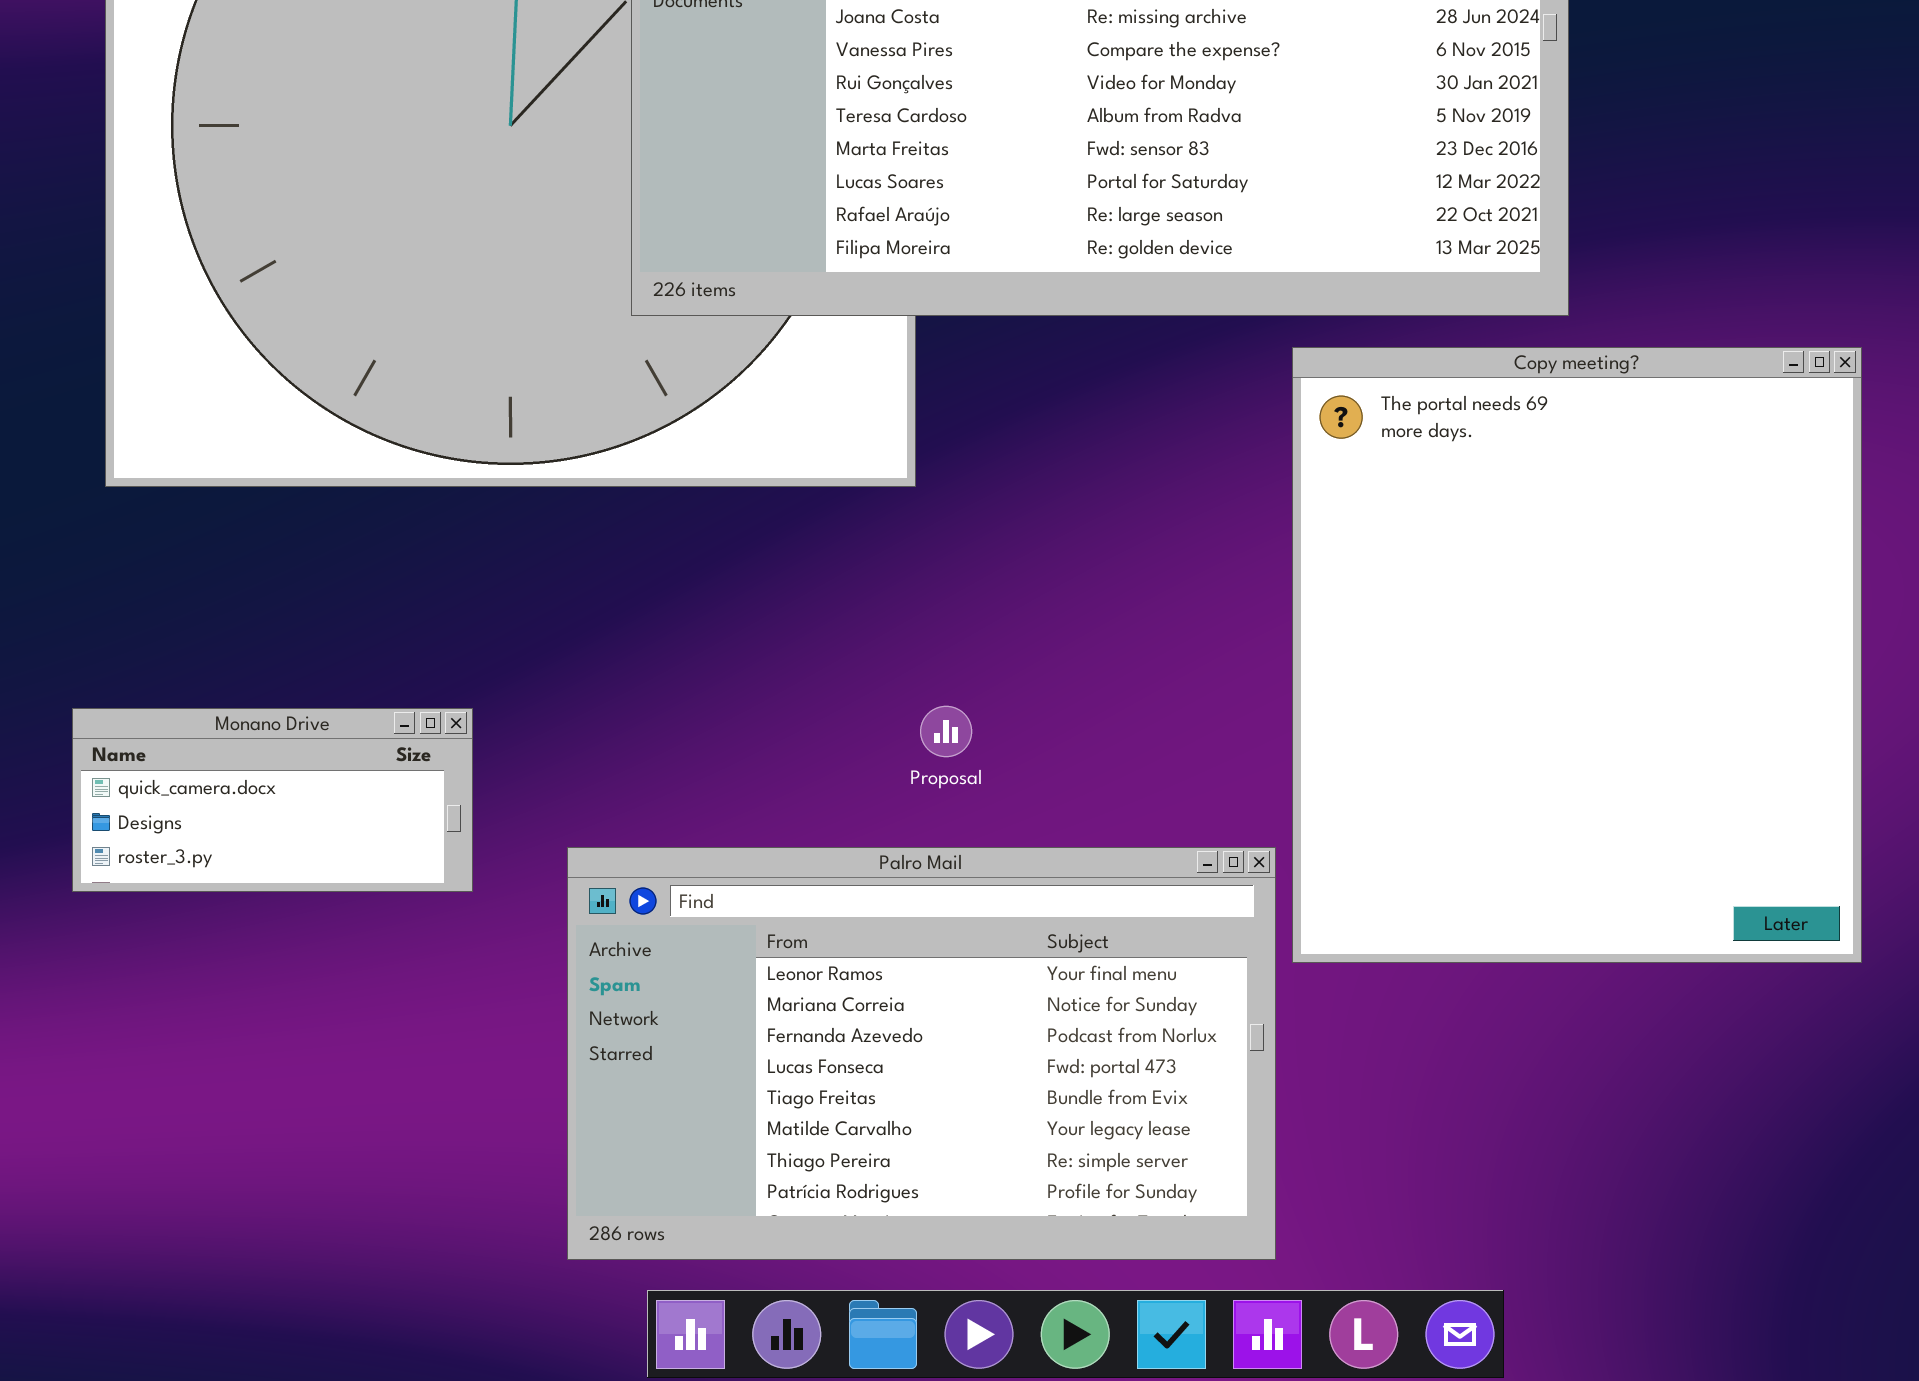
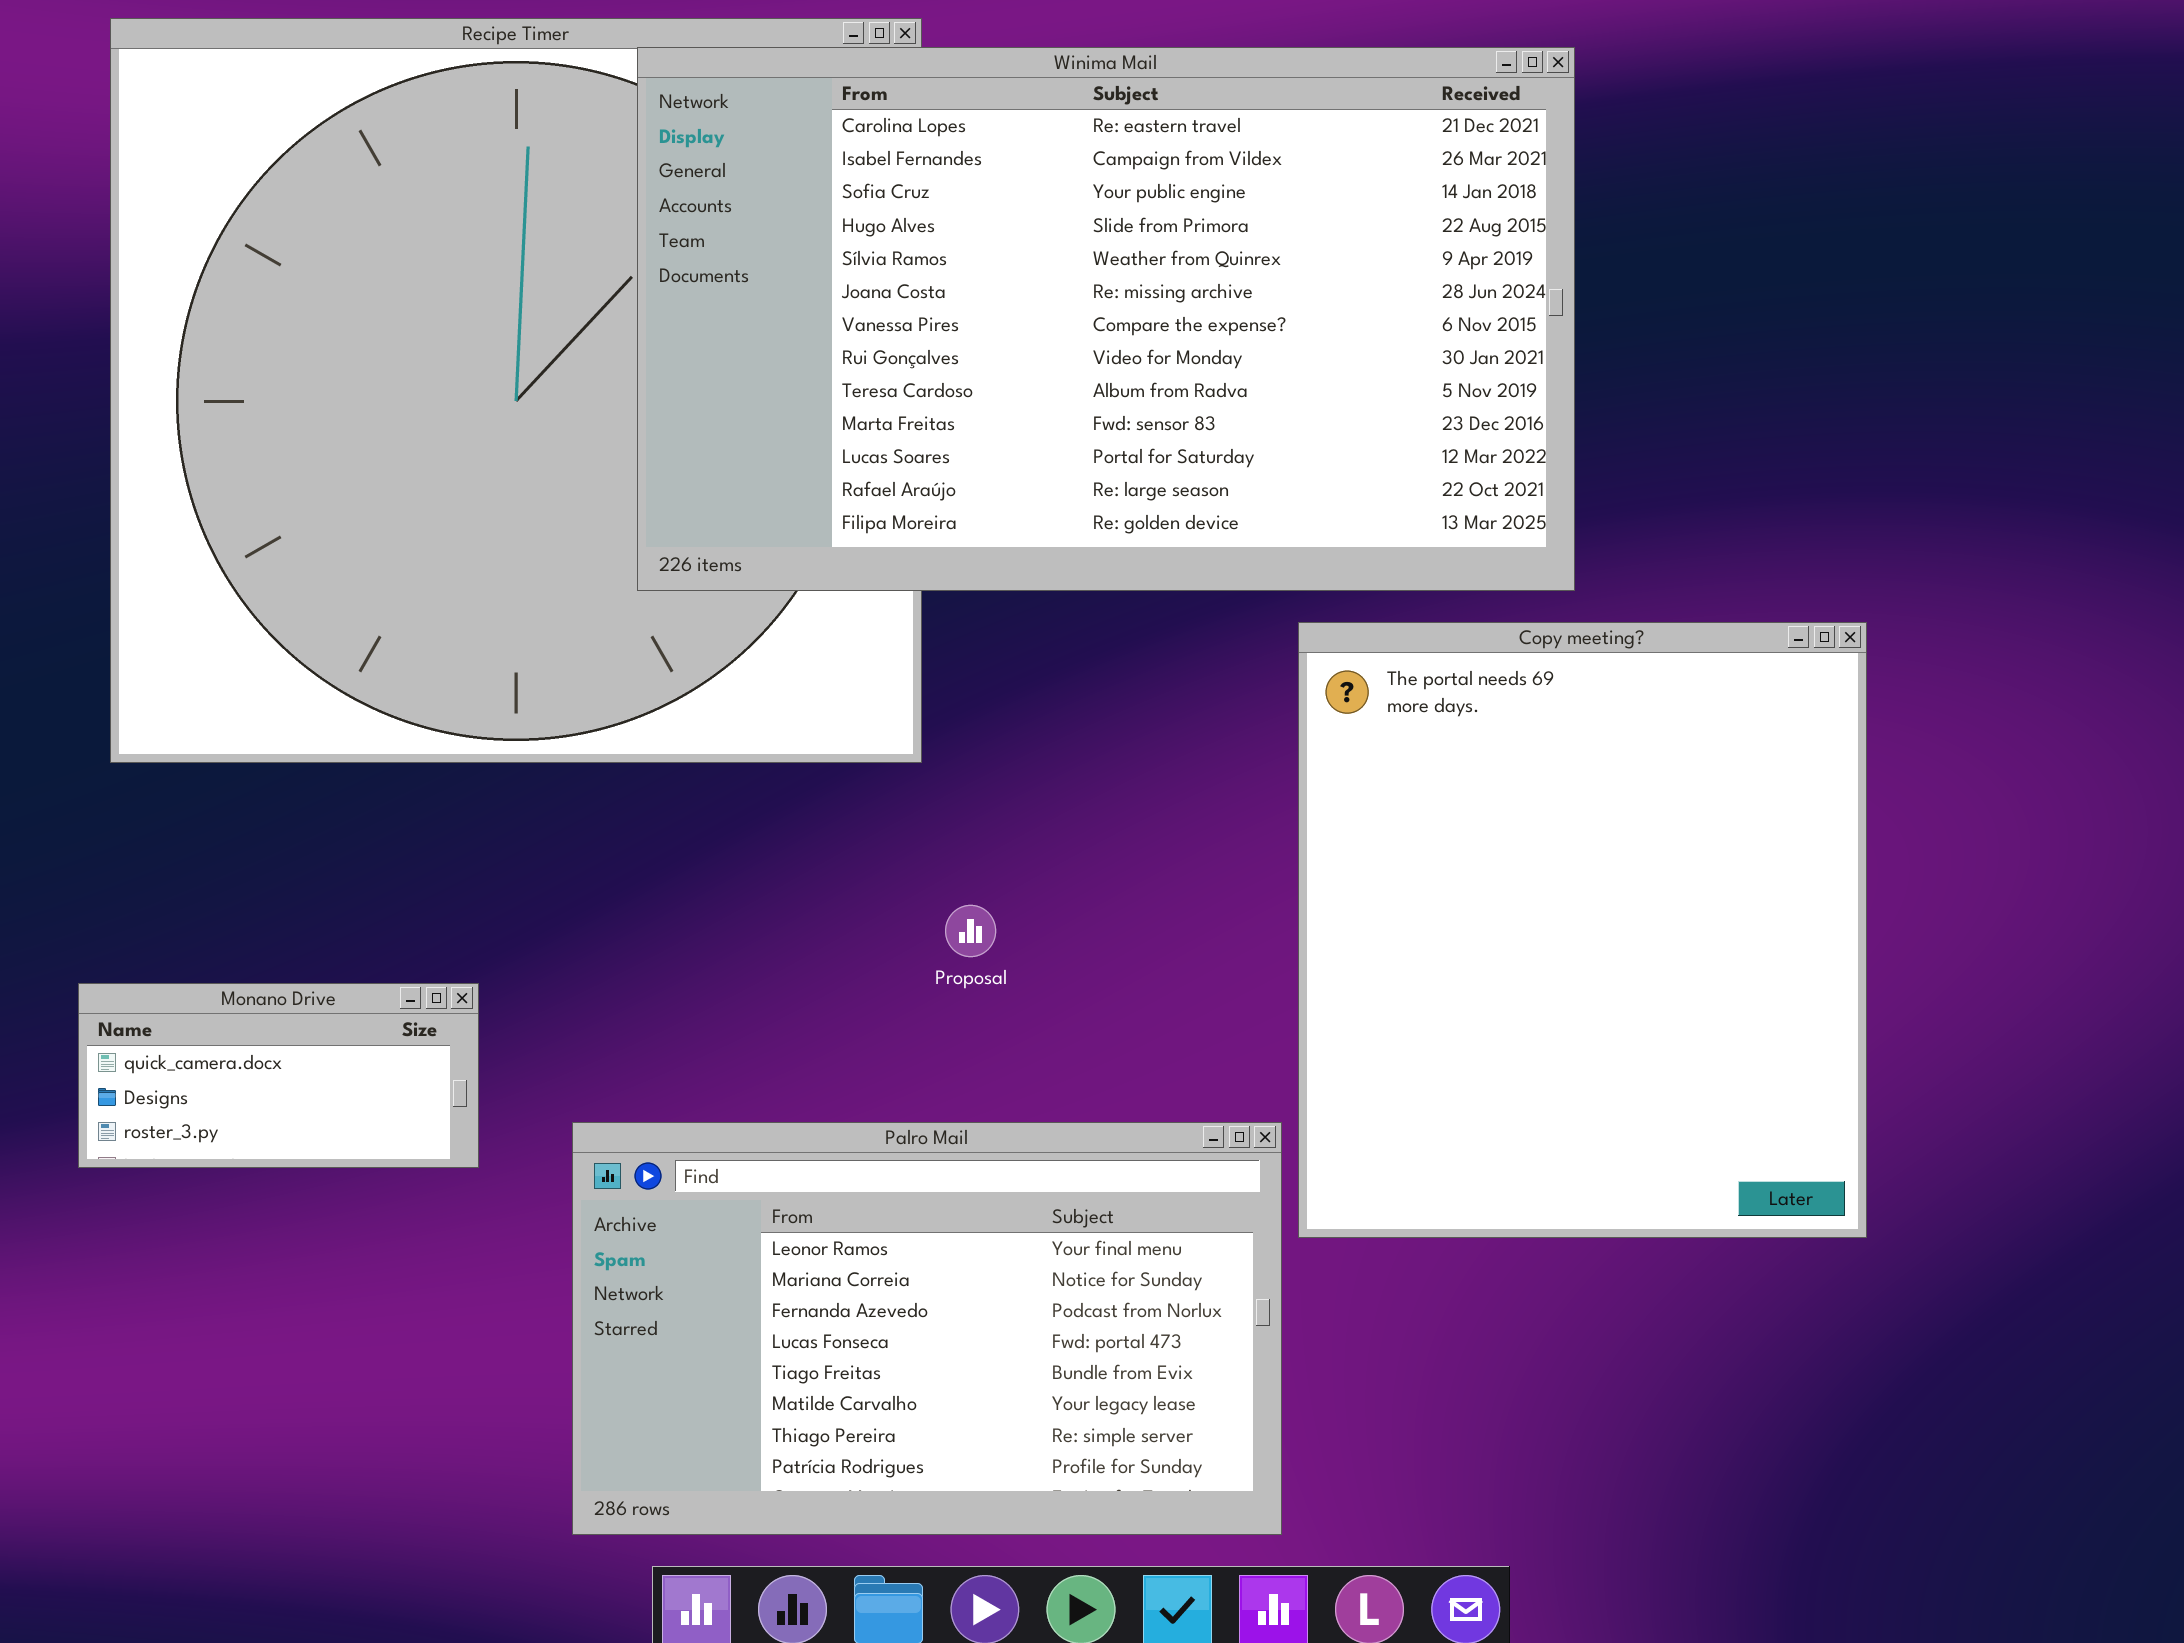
Proposal: [920,706,972,757] -> [945,905,996,957], moved

